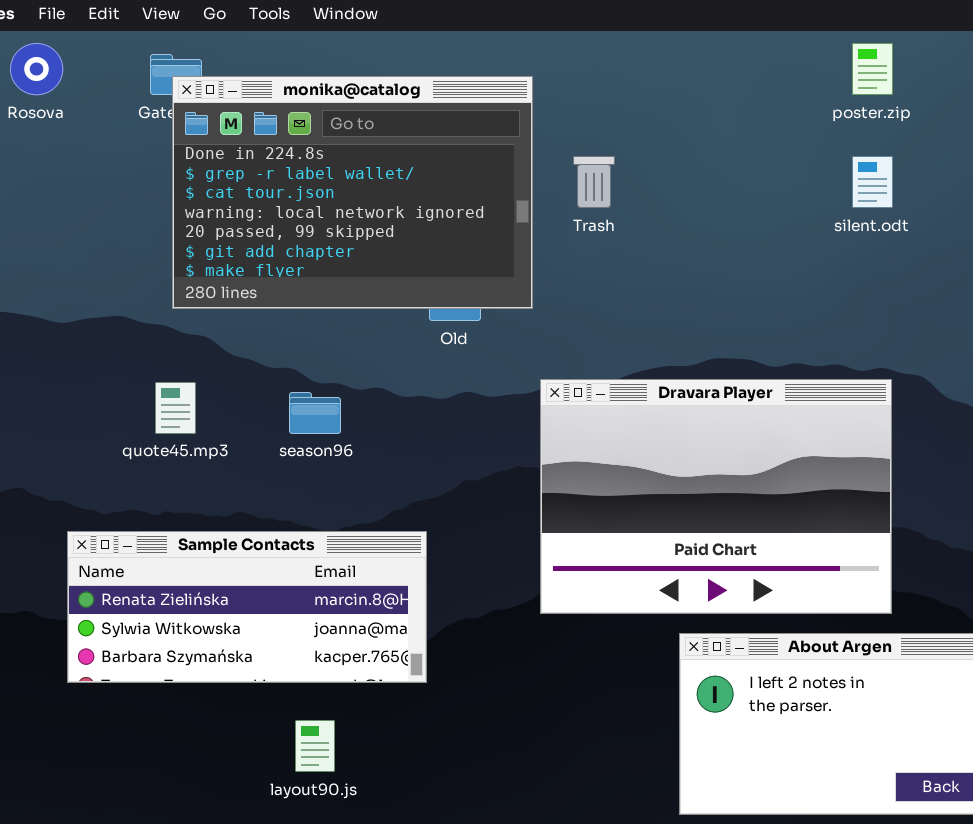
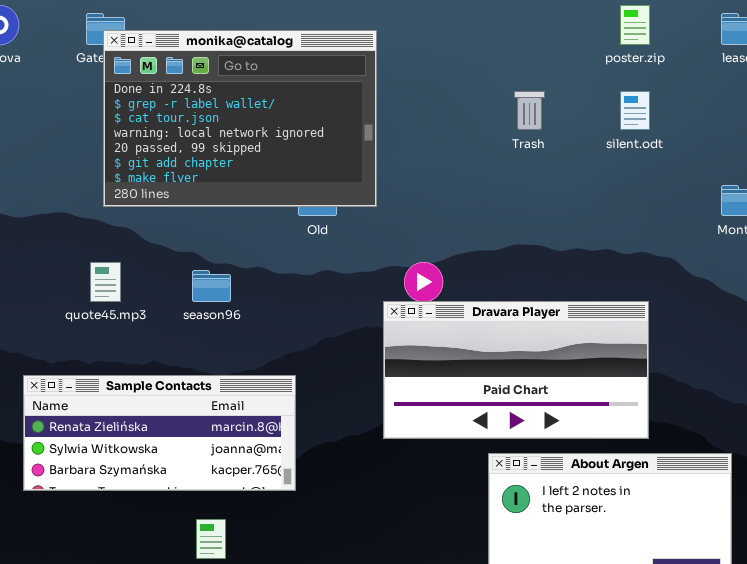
Trash: [573,156,615,208] -> [514,91,545,130], moved
Dravara Player: [540,379,892,614] -> [383,301,649,439], resized

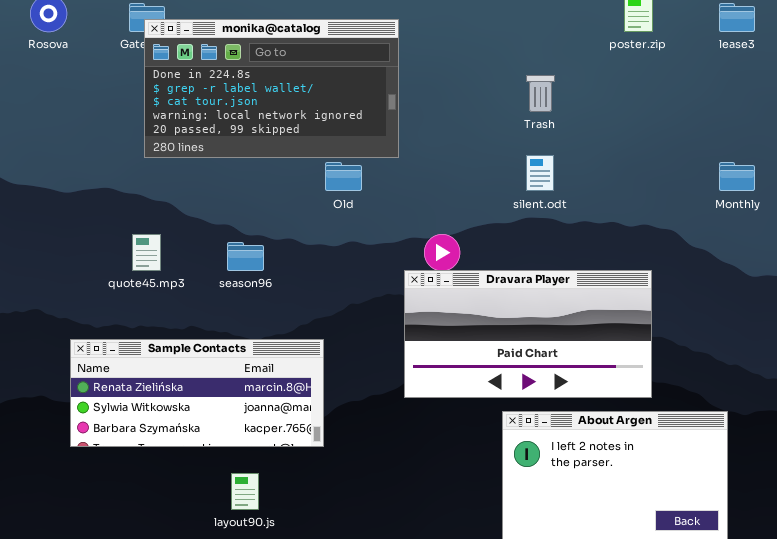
monika@catalog: [103,30,377,207] -> [144,19,399,158], resized
silent.odt: [620,91,650,130] -> [526,155,554,191], moved

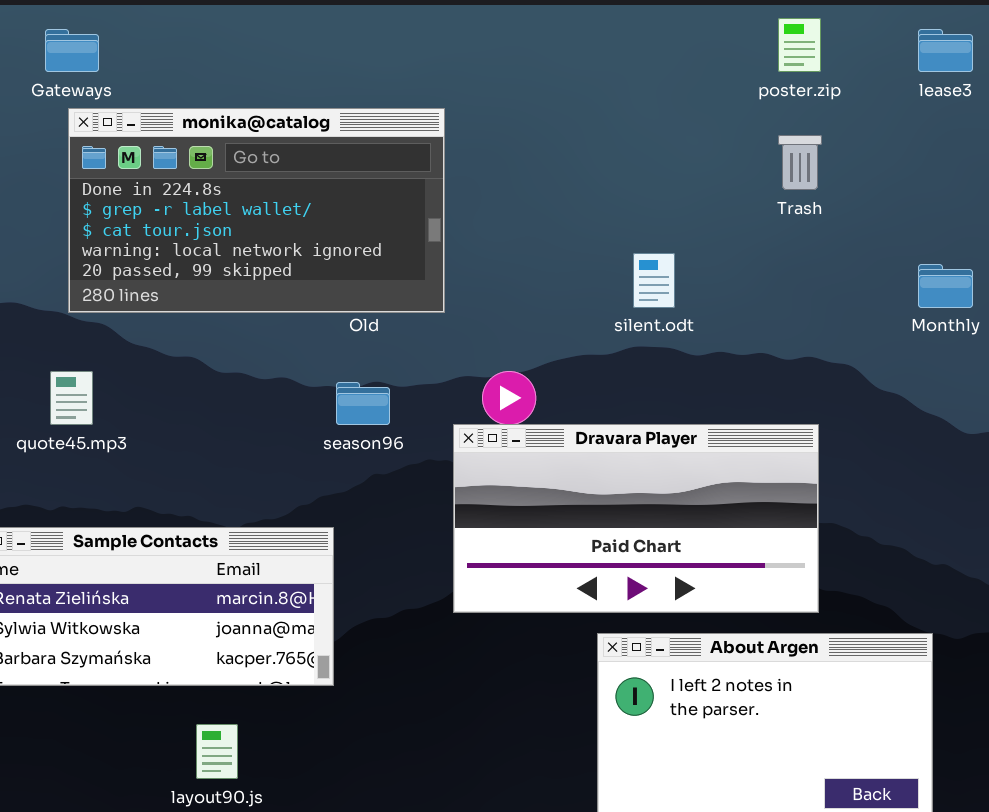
monika@catalog: [144,19,399,158] -> [68,108,445,313], moved
Trash: [526,75,555,112] -> [778,135,822,190], moved
season96: [227,242,264,271] -> [336,382,390,425], moved

